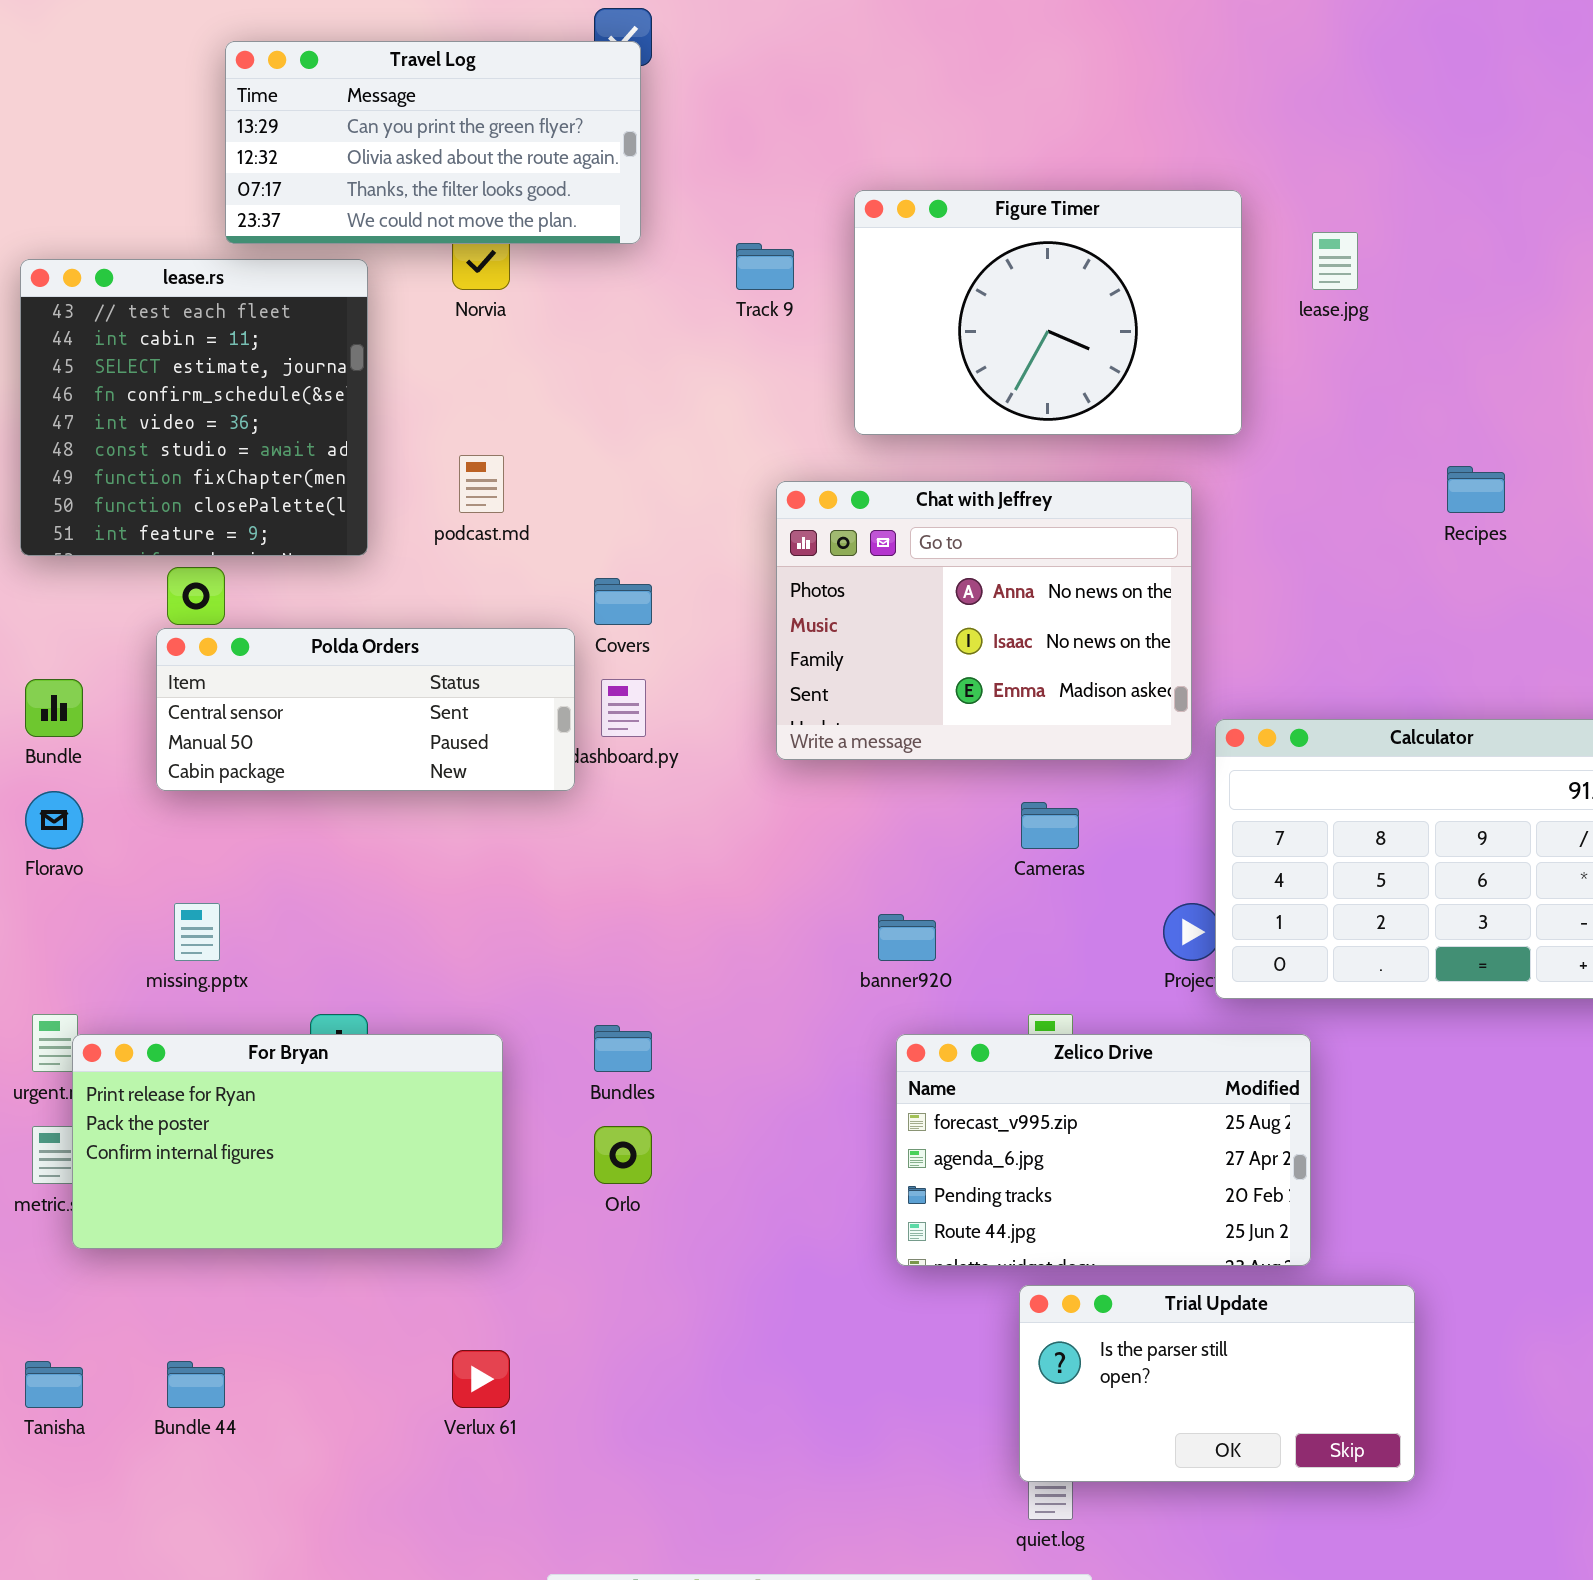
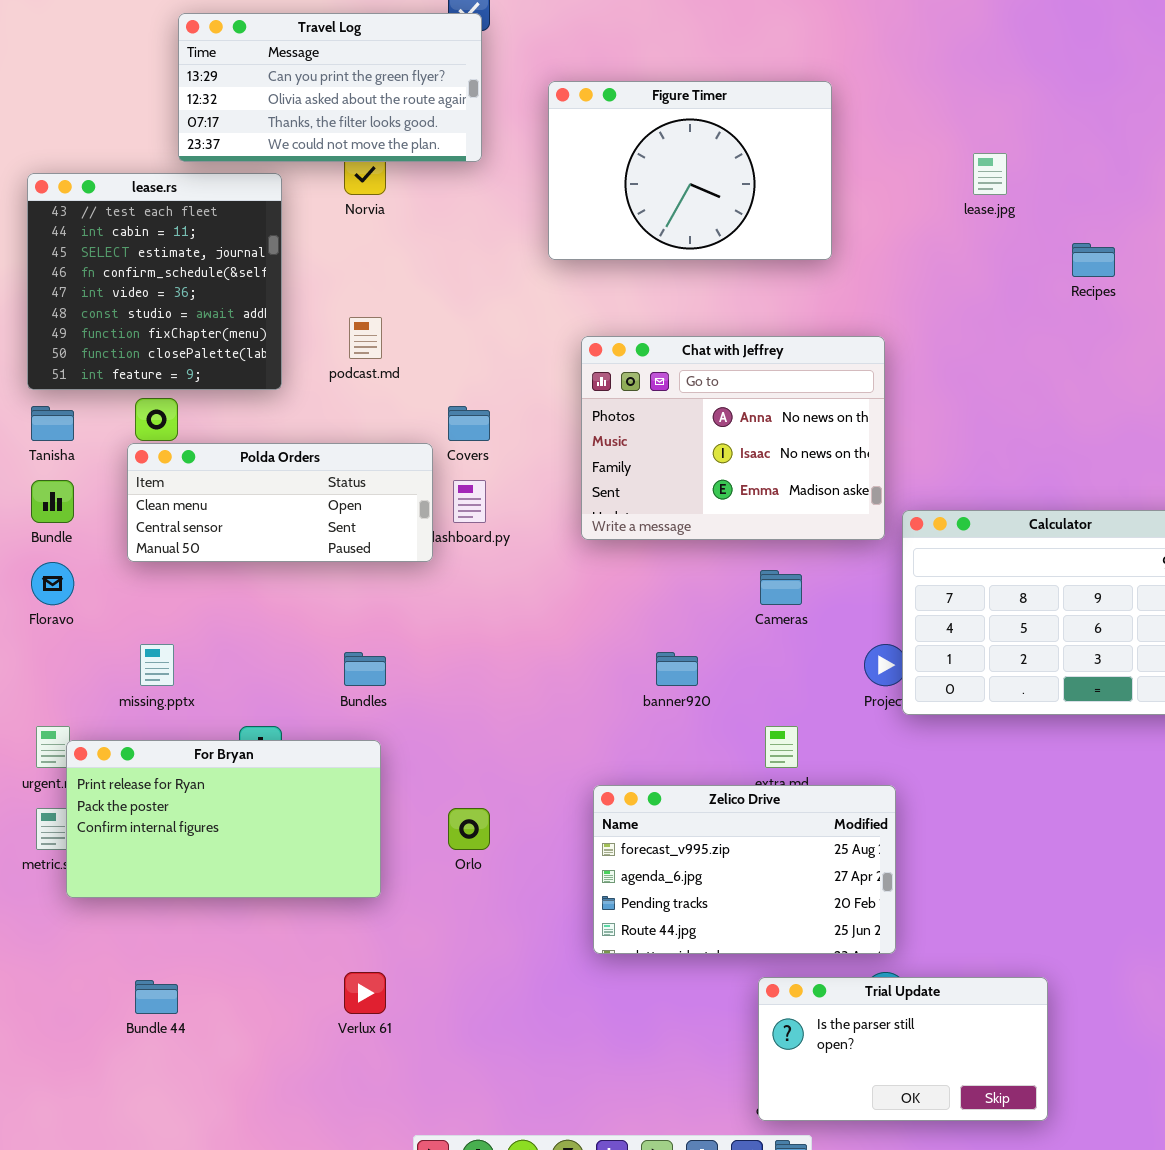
Figure Timer: [854,190,1242,435] -> [548,81,832,260], moved
Recipes: [1447,466,1505,513] -> [1072,243,1115,277], moved
Polda Orders: [156,628,575,791] -> [127,443,433,562], scrolled up 1 row
Bundles: [594,1025,652,1072] -> [344,652,386,686], moved
Zelico Drive: [896,1034,1311,1266] -> [593,785,896,954], moved
Trial Update: [1019,1285,1415,1482] -> [758,977,1048,1121], moved
Tanisha: [25,1361,83,1408] -> [31,406,74,441], moved

